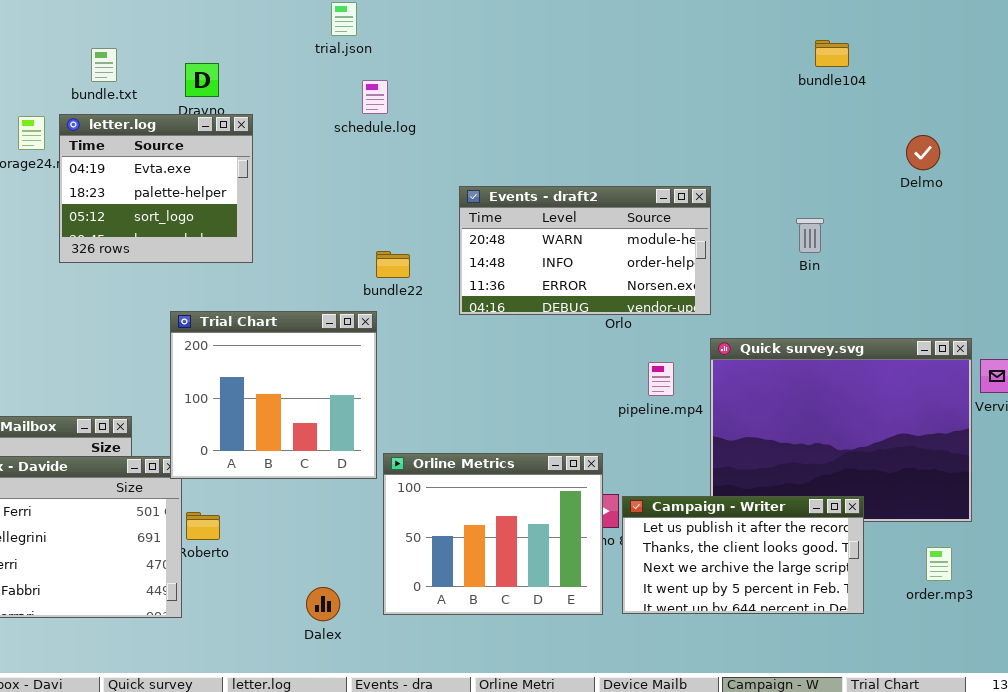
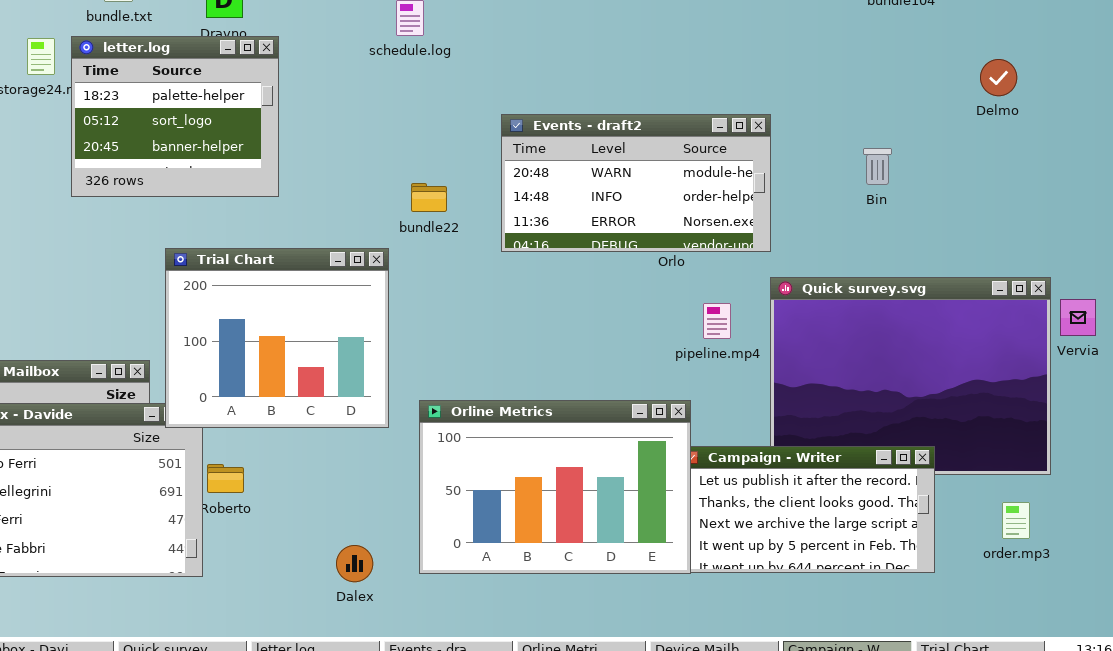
letter.log: [59,114,253,263] -> [71,36,279,197], scrolled down 1 row
Trial Chart: [170,311,377,479] -> [165,248,389,428], moved
Orline Metrics: [383,453,603,615] -> [419,400,691,574], resized

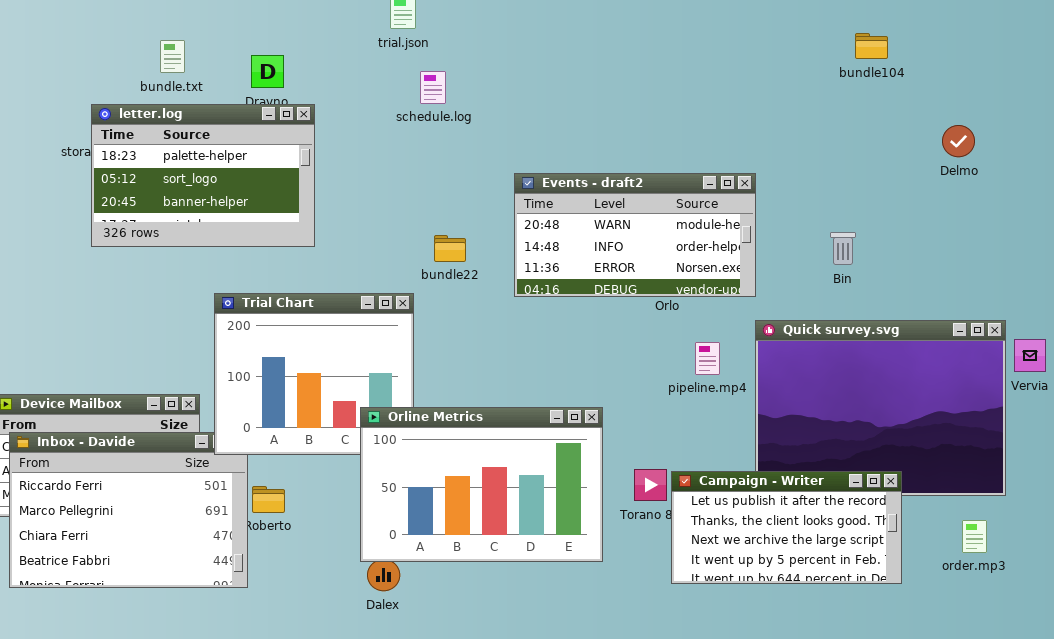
letter.log: [71,36,279,197] -> [91,104,315,247], resized
Bin: [863,148,892,185] -> [830,232,856,265], moved
Orline Metrics: [419,400,691,574] -> [360,407,603,562], moved

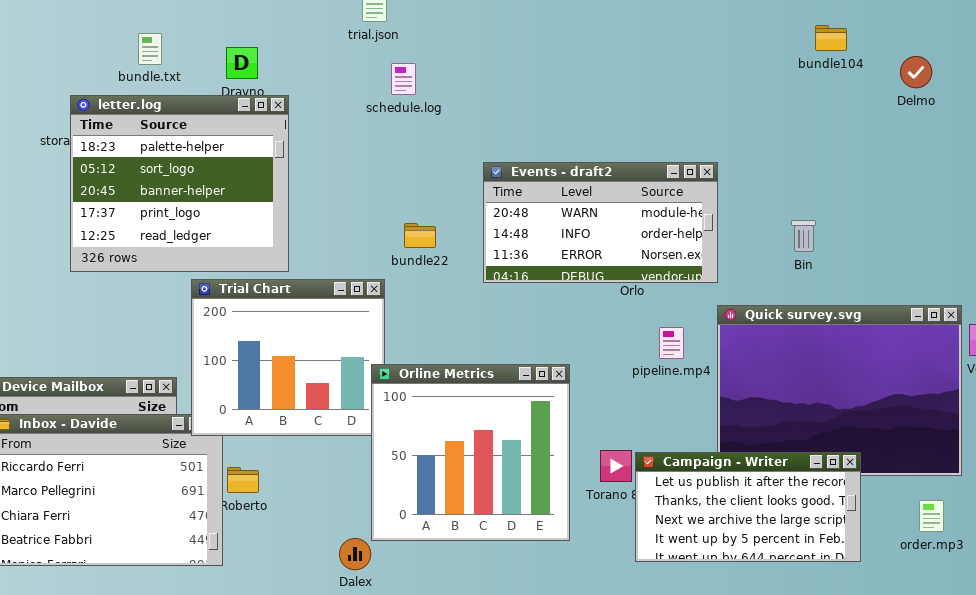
letter.log: [91,104,315,247] -> [70,95,289,272], resized
Delmo: [942,125,975,157] -> [900,56,932,88], moved
Orline Metrics: [360,407,603,562] -> [371,364,570,541], resized

